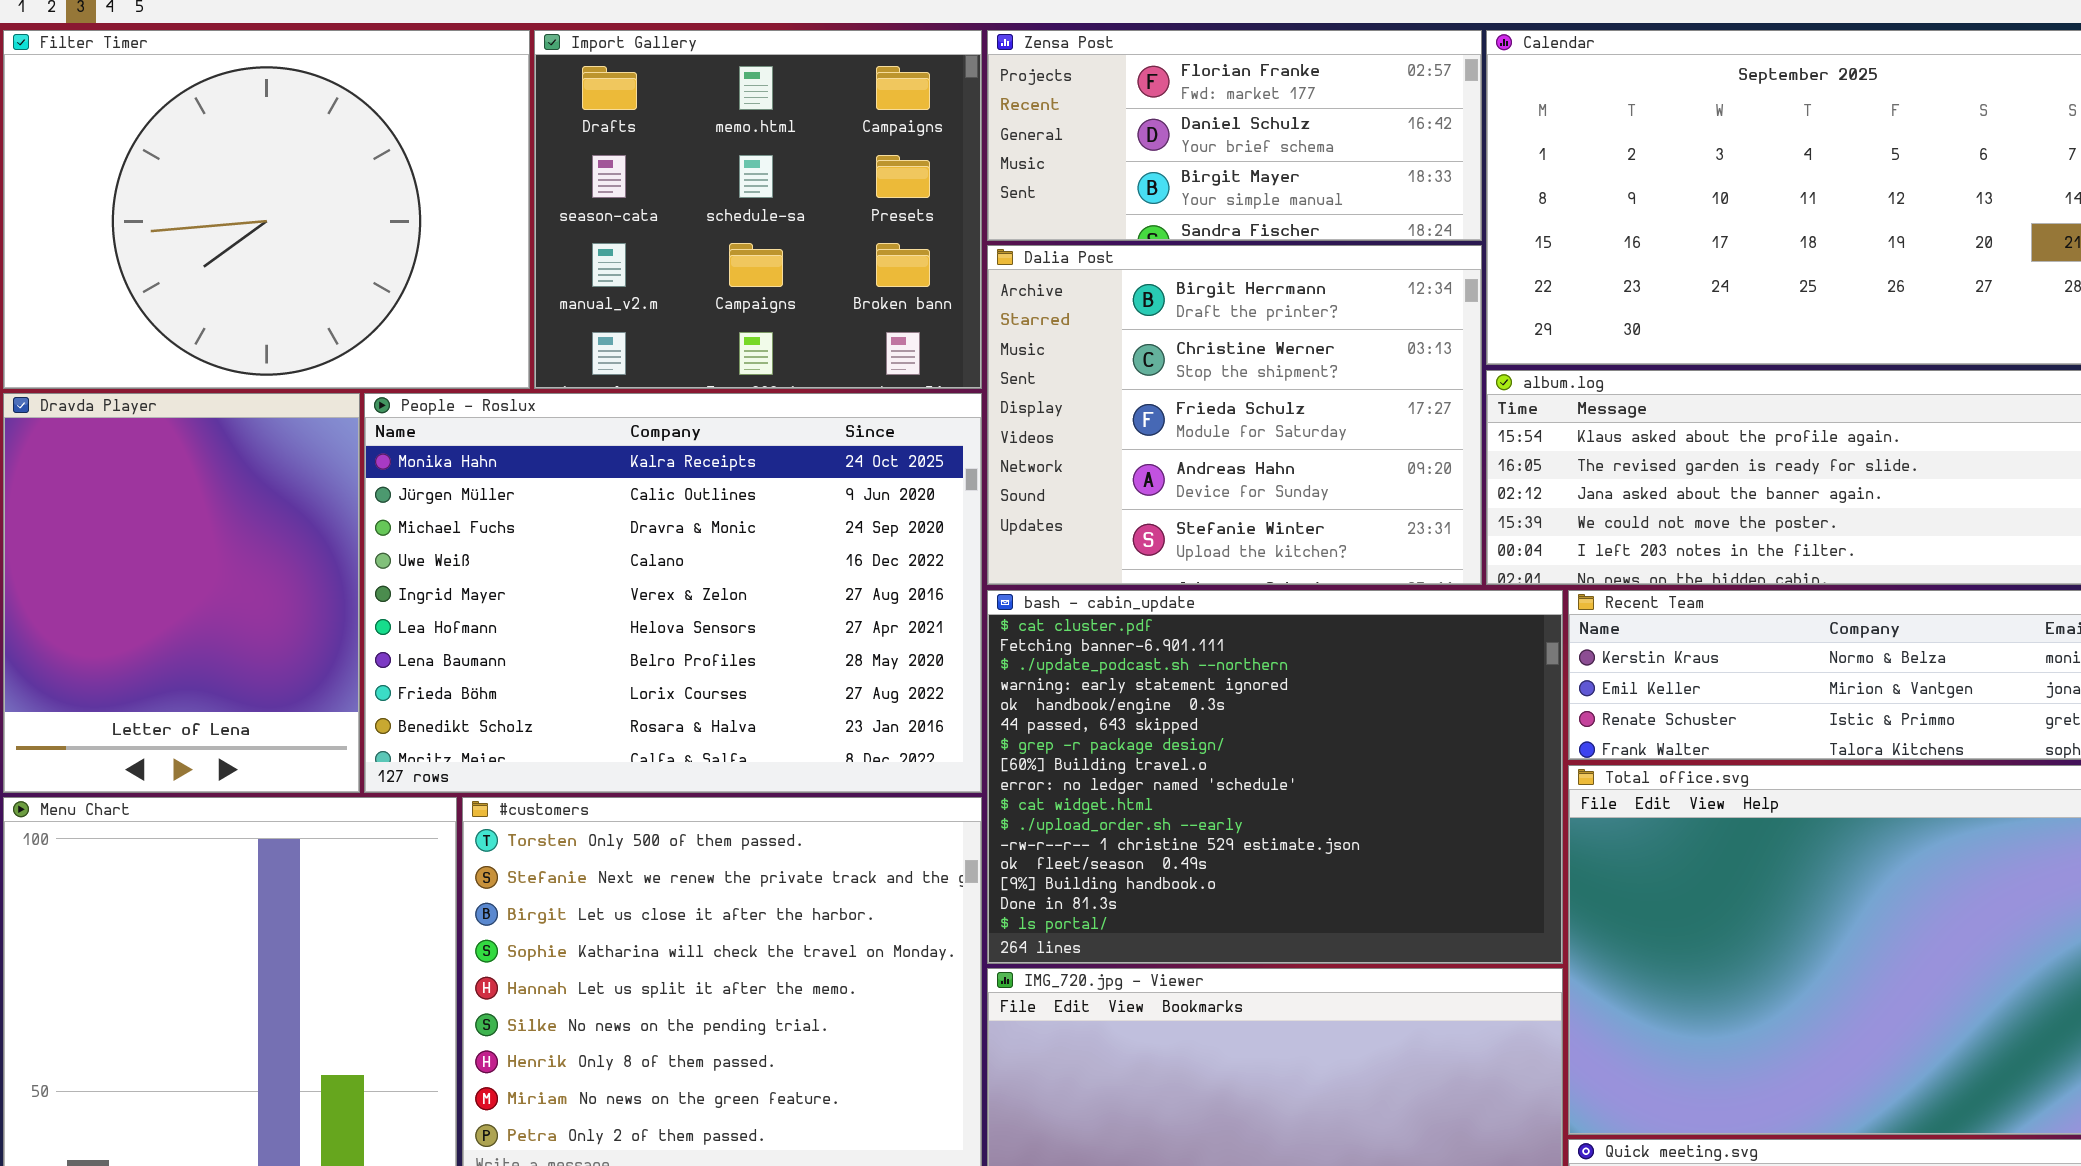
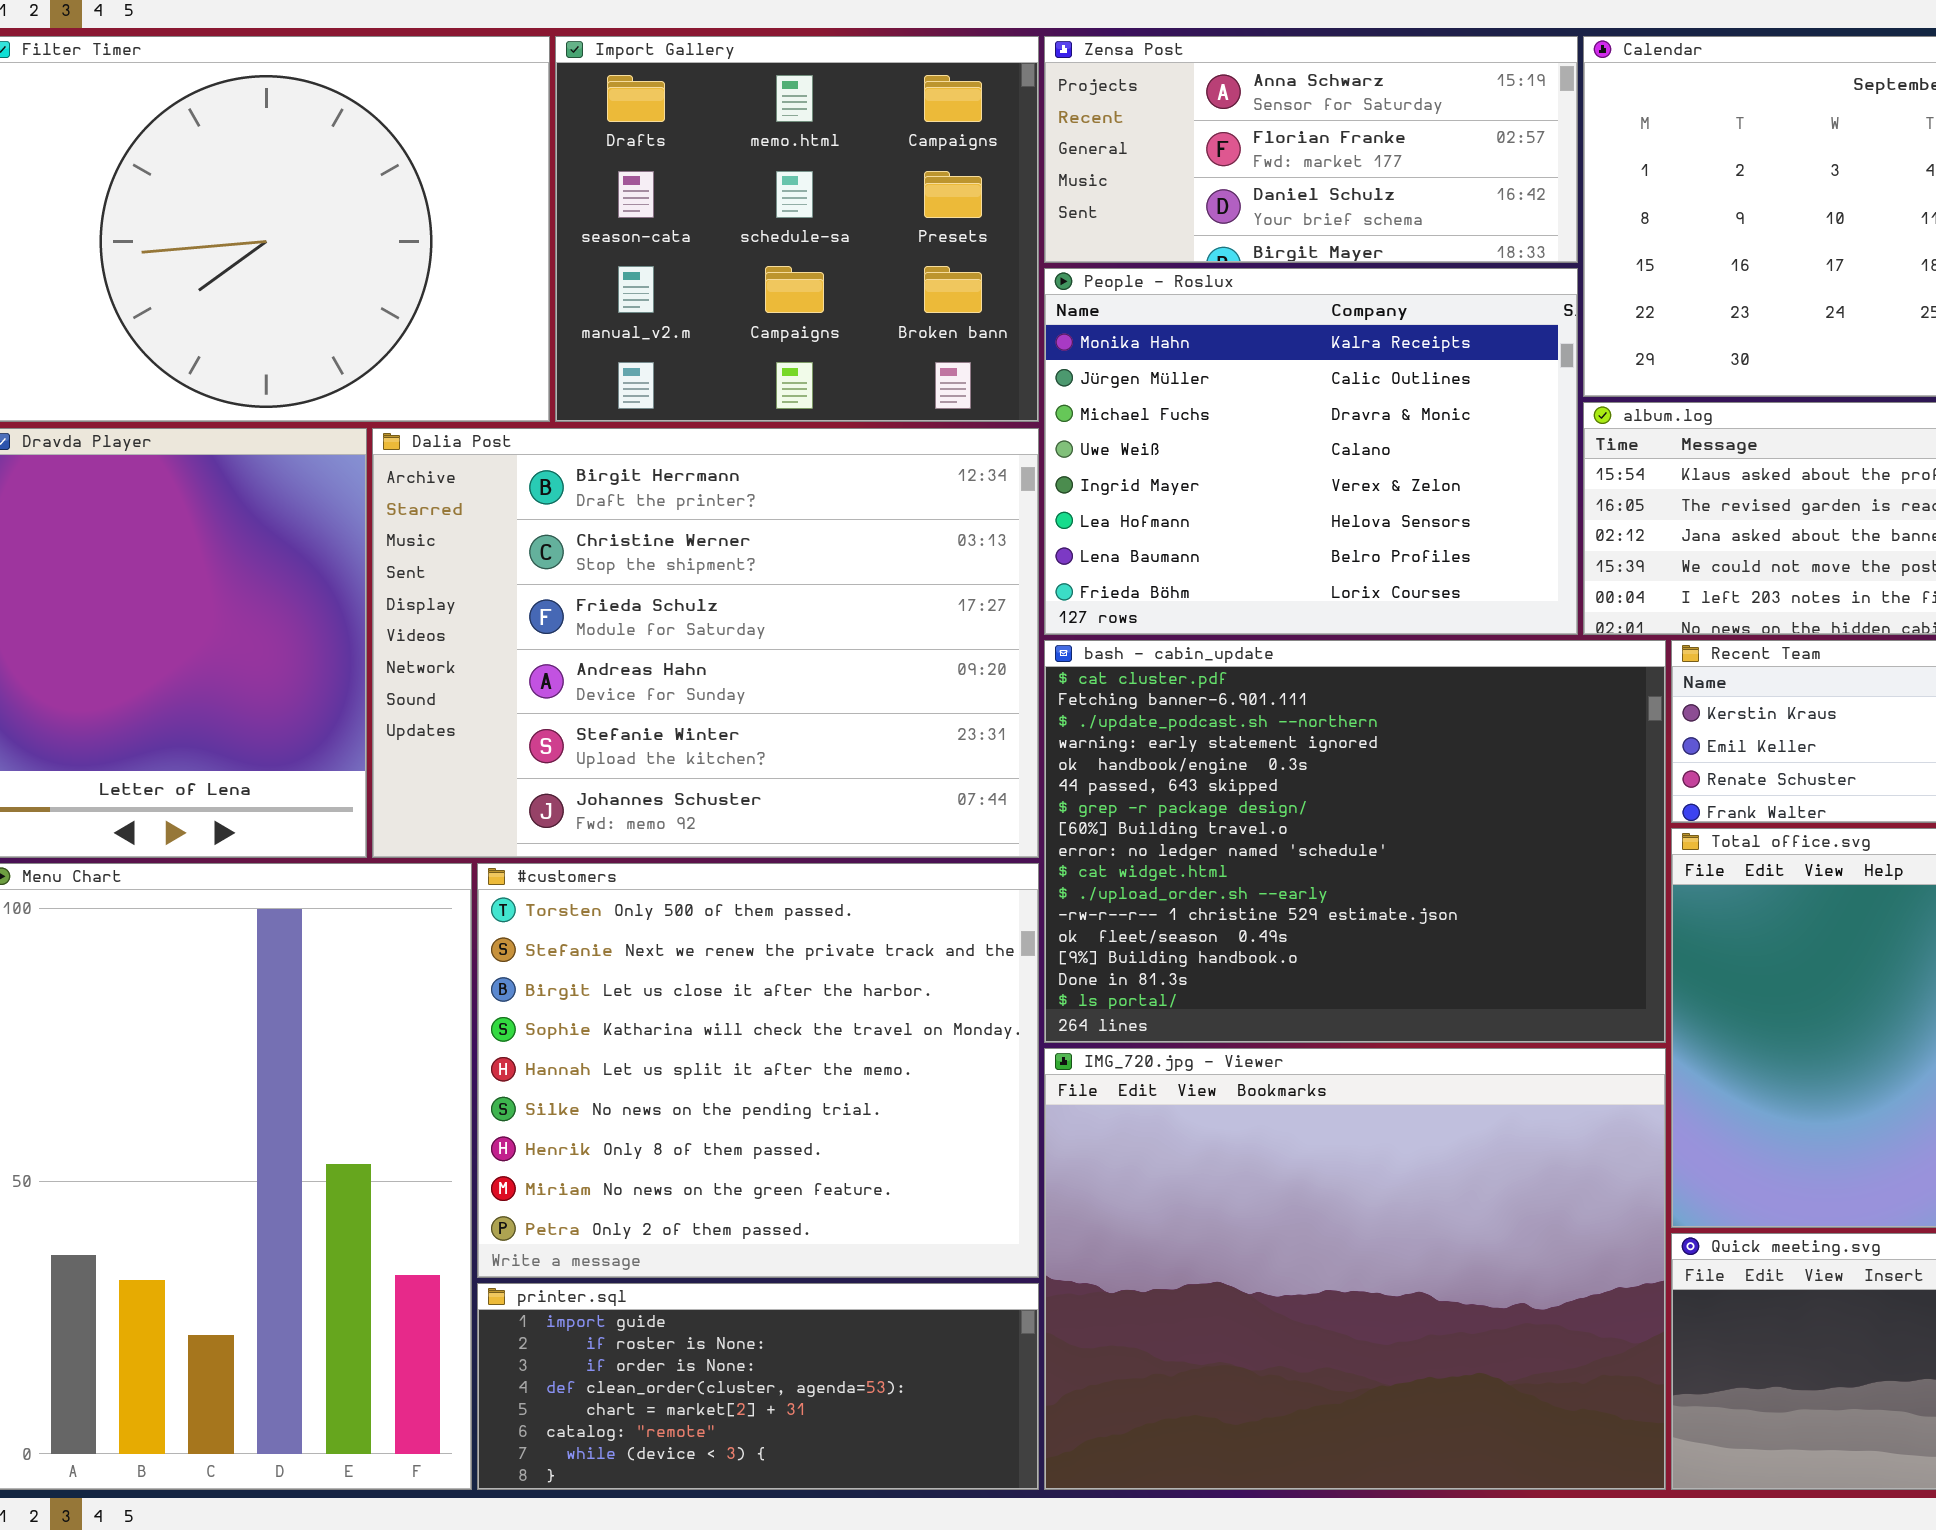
Zensa Post: [987,30,1482,241] -> [1044,36,1578,263], scrolled up 1 row
Dalia Post: [987,245,1482,585] -> [372,428,1039,858], moved, resized
People - Roslux: [364,393,982,793] -> [1044,268,1578,635], moved, resized

